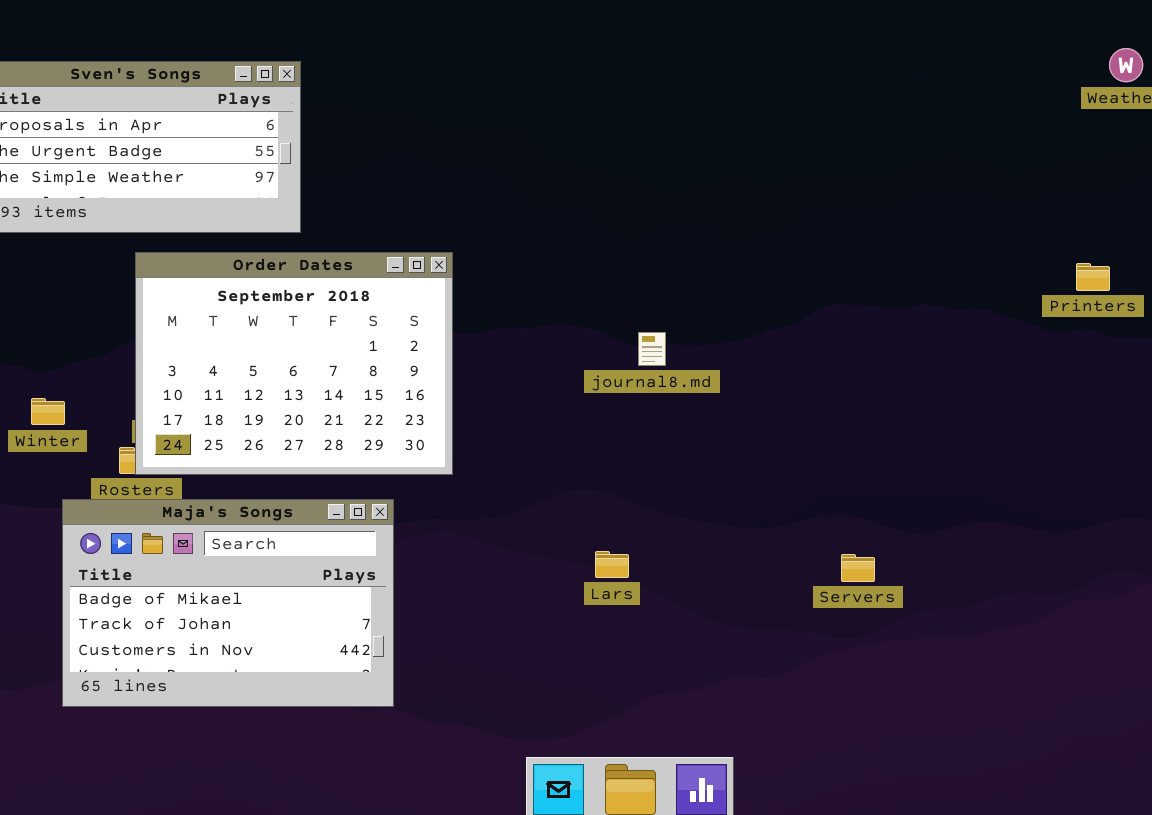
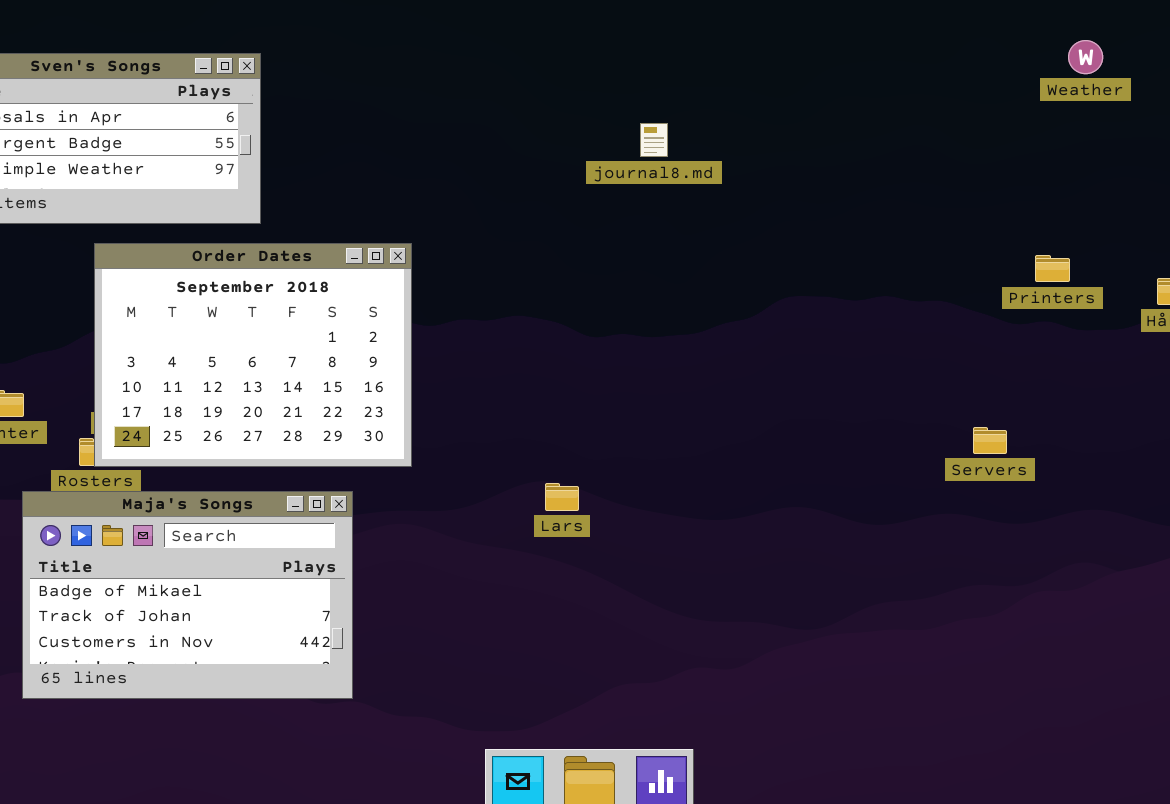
journal8.md: [638,332,666,366] -> [640,123,668,157], moved
Lars: [595,551,629,578] -> [545,483,579,511], moved
Servers: [841,554,875,582] -> [973,427,1007,454], moved

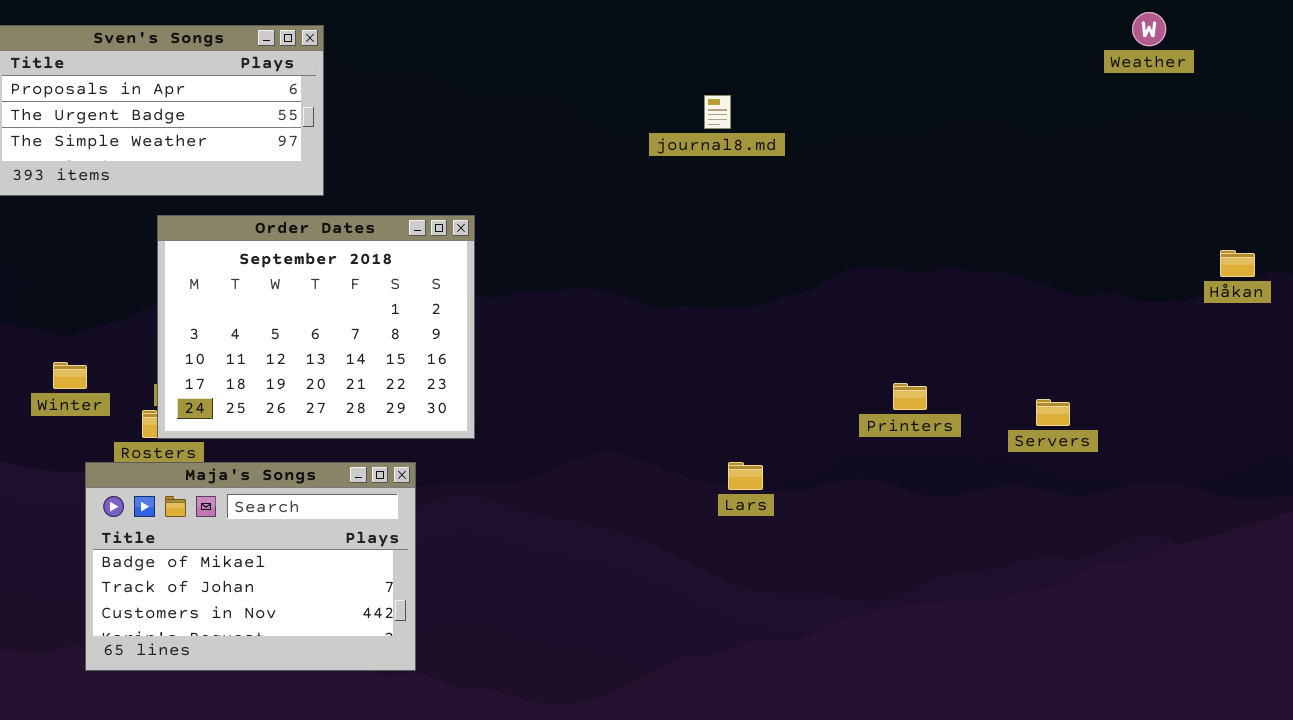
Printers: [1035,255,1070,282] -> [893,383,927,410], moved
Lars: [545,483,579,511] -> [728,462,763,490], moved

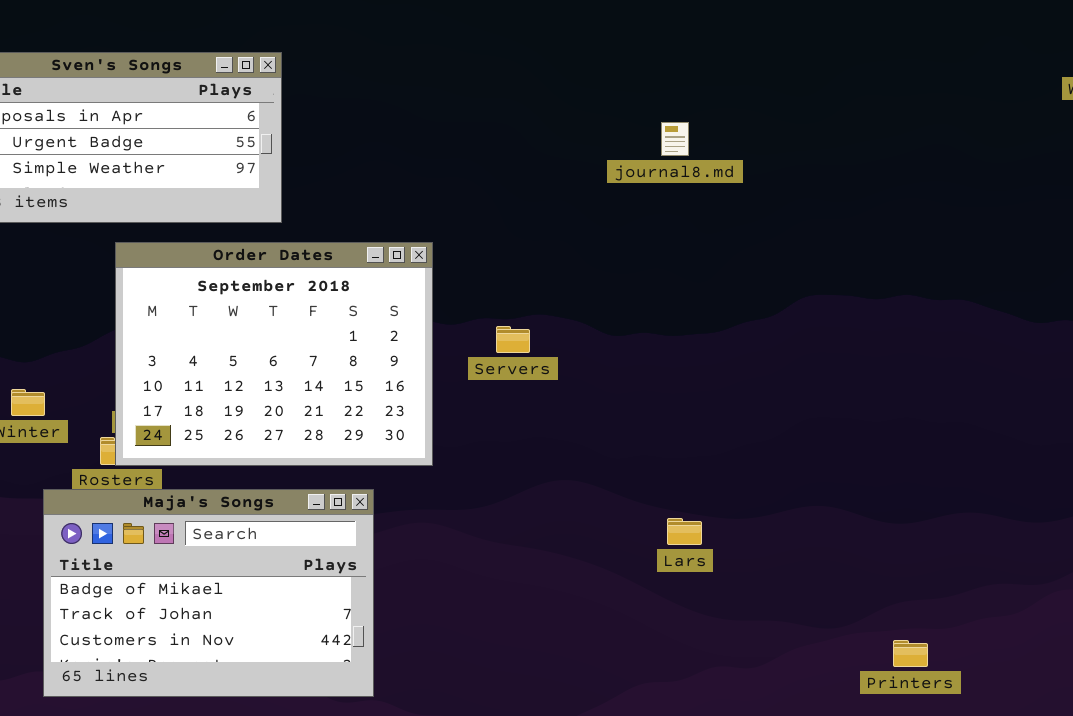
Printers: [893,383,927,410] -> [893,640,928,667], moved
Servers: [1036,399,1070,426] -> [496,326,530,353], moved
Lars: [728,462,763,490] -> [667,518,702,545], moved

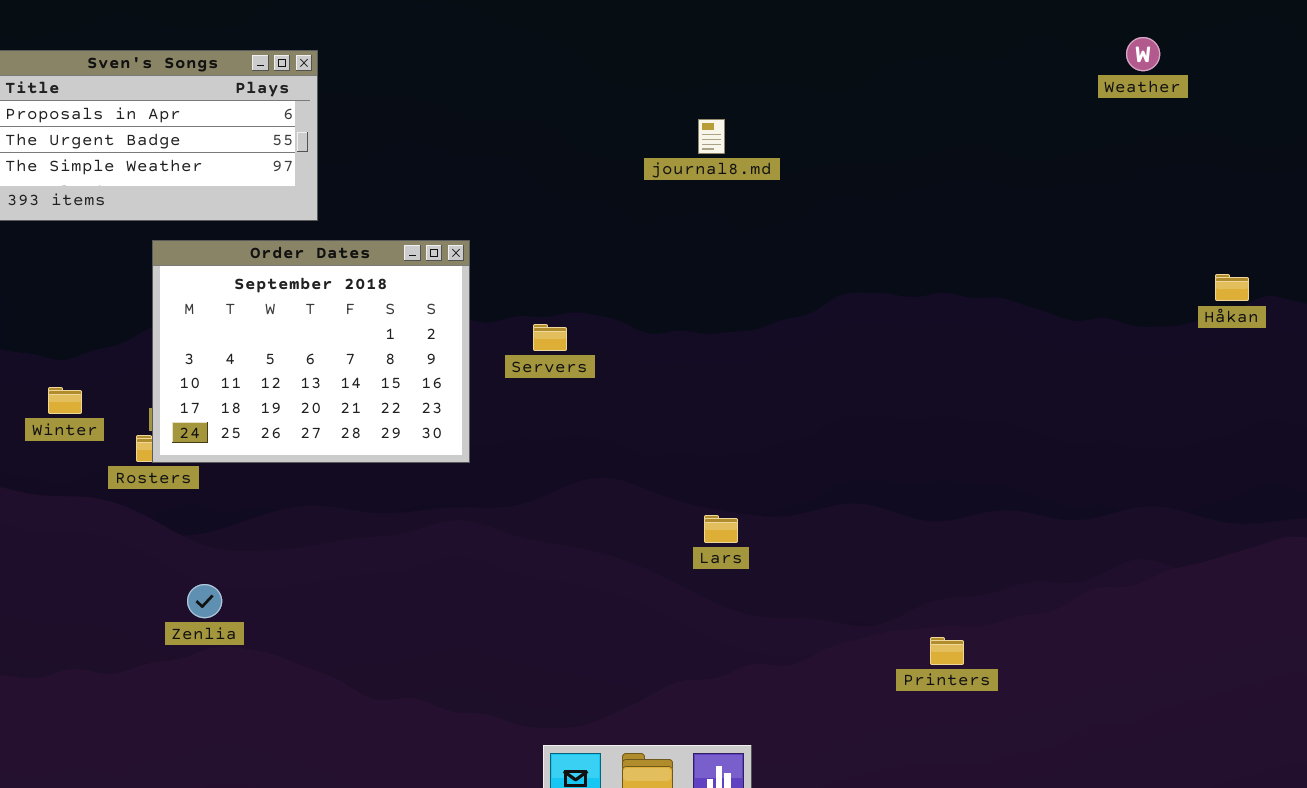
Maja's Songs: [43,489,374,697] -> none, closed

